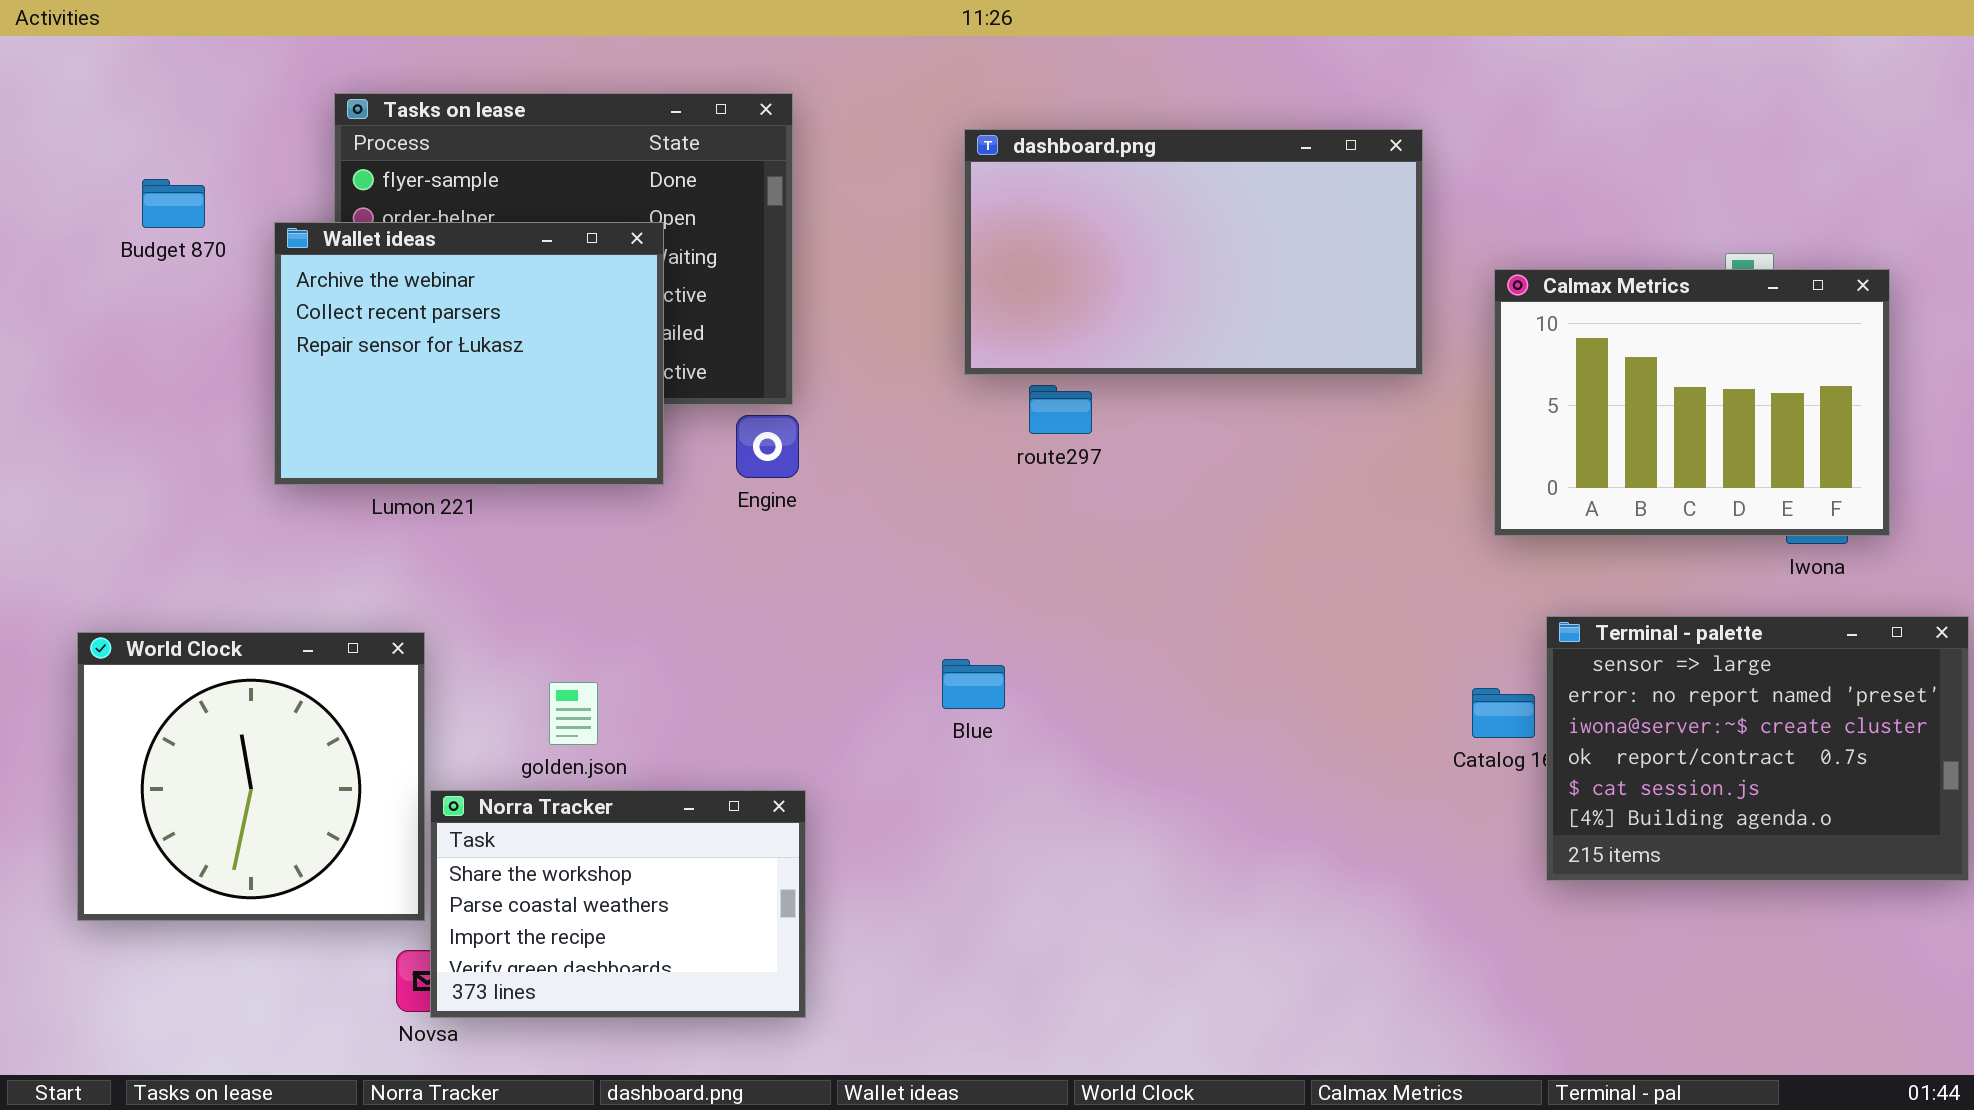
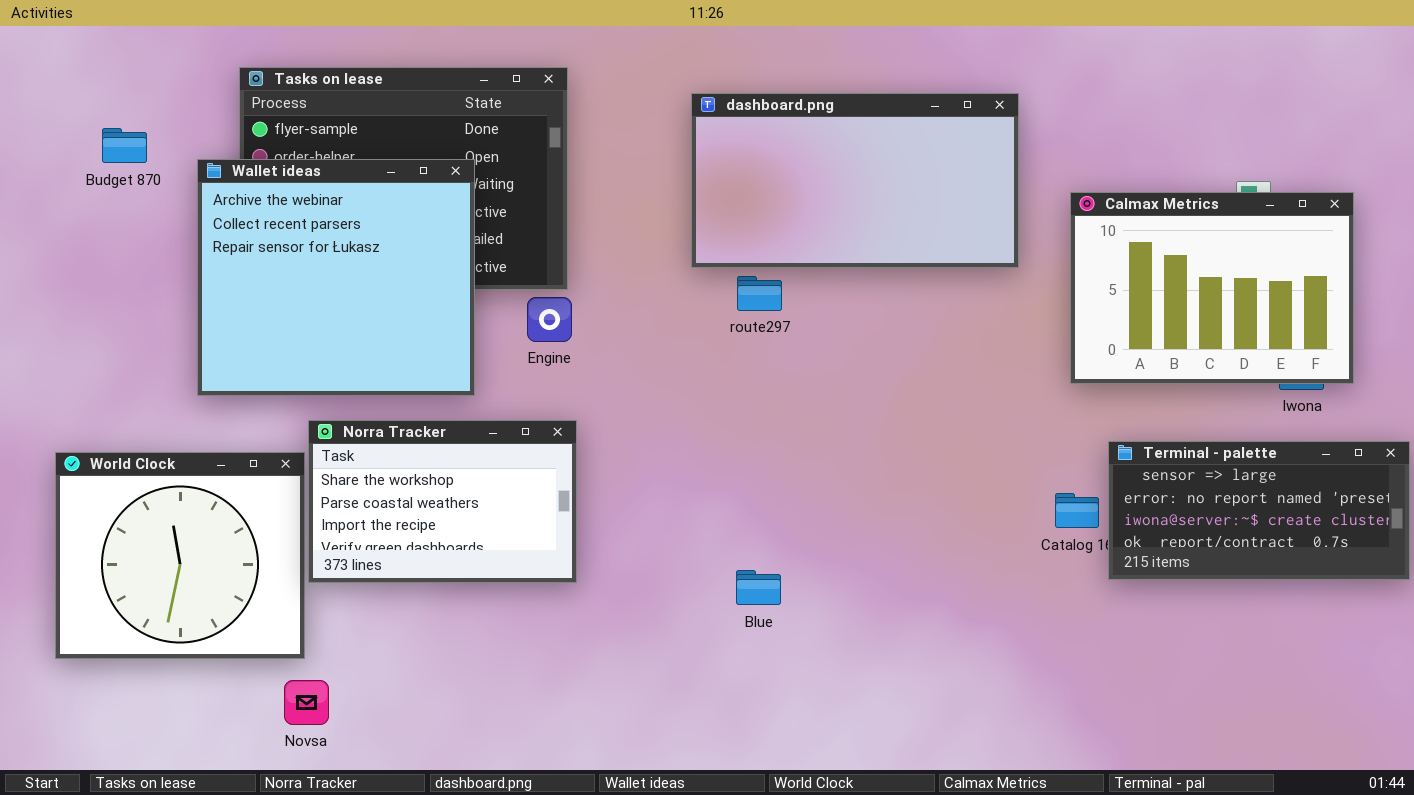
Wallet ideas: [274,222,664,485] -> [197,159,475,396], resized
Terminal - palette: [1546,616,1969,881] -> [1108,441,1410,580], resized
Blue: [942,659,1005,709] -> [736,570,781,605], moved
Norra Tracker: [430,790,806,1018] -> [308,420,577,583], moved

